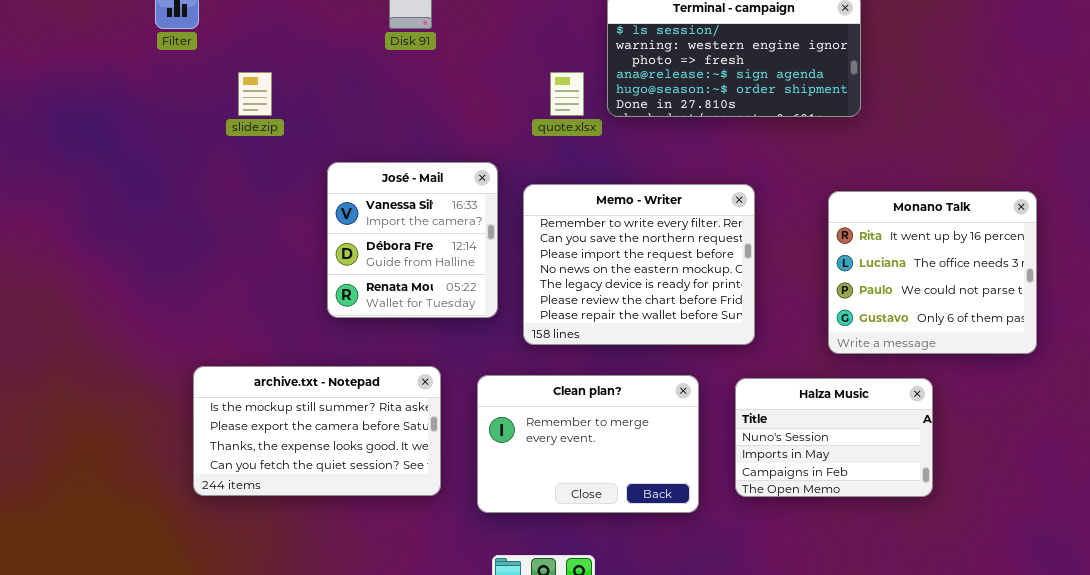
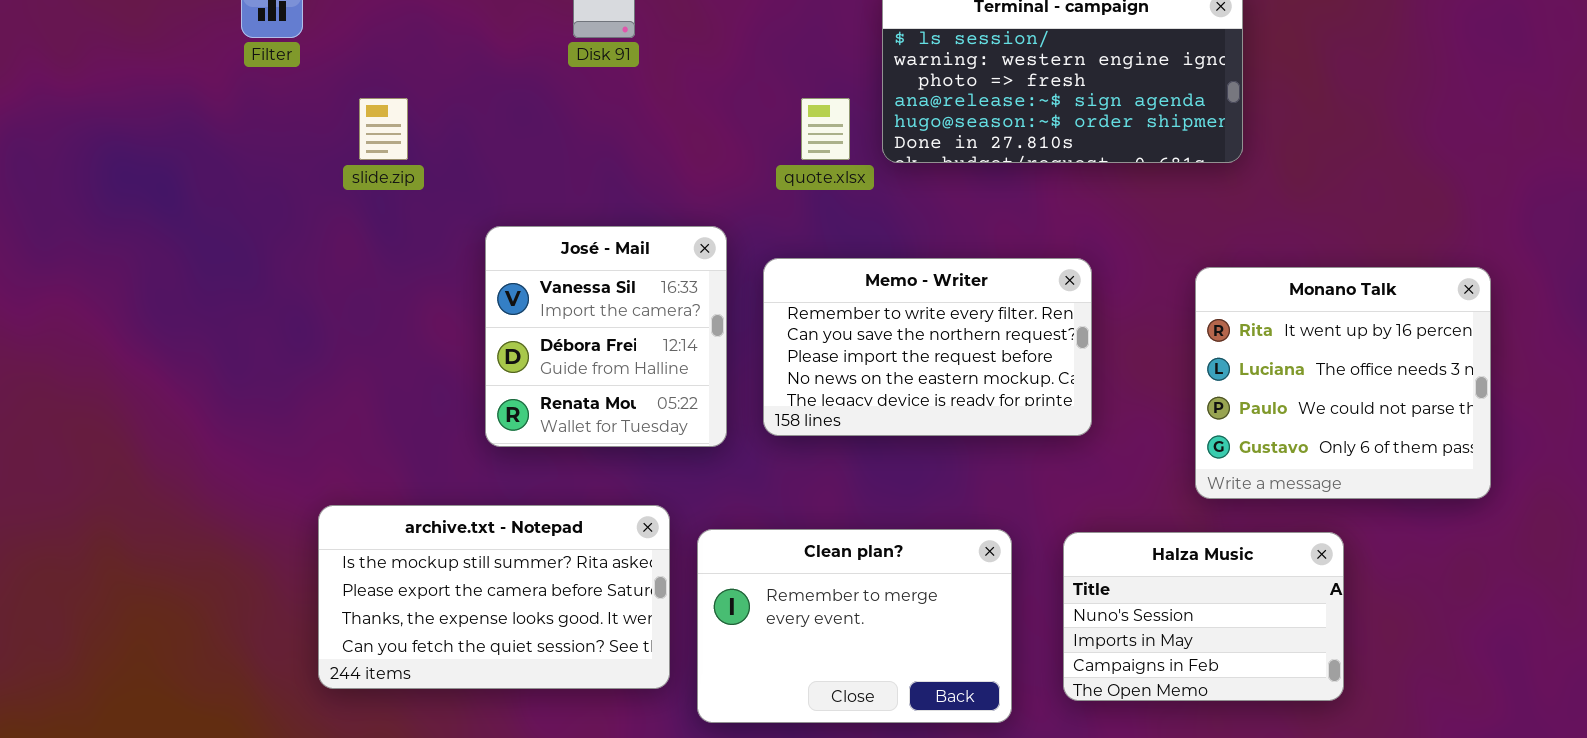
Memo - Writer: [523,184,755,345] -> [763,258,1092,436], resized
archive.txt - Notepad: [193,366,441,496] -> [318,505,670,689], moved

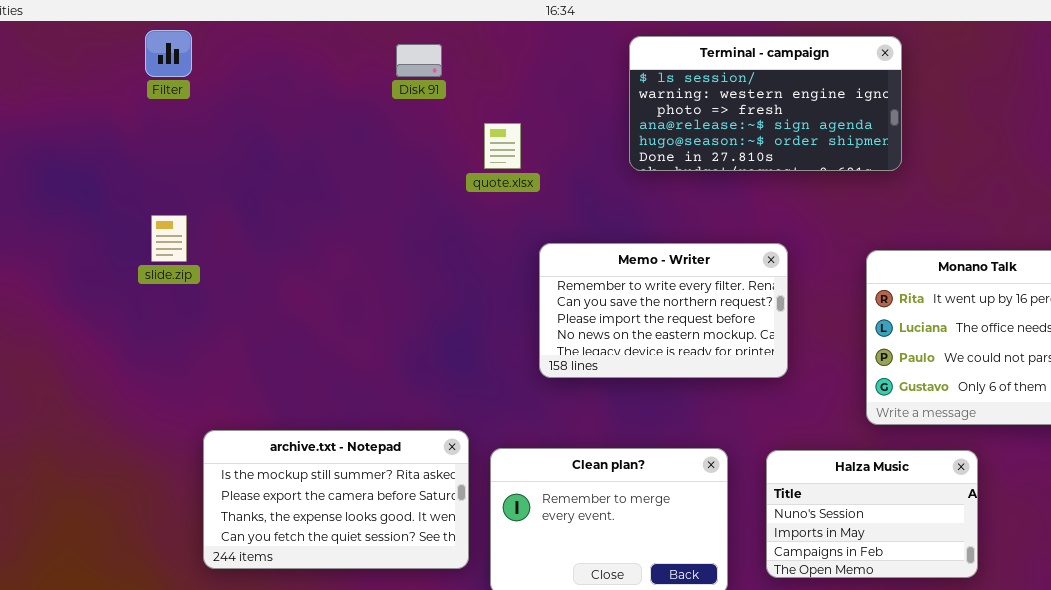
slide.zip: [359,98,408,160] -> [151,215,187,262], moved
quote.xlsx: [801,98,850,160] -> [484,123,521,169], moved
José - Mail: [485,226,727,447] -> none, closed

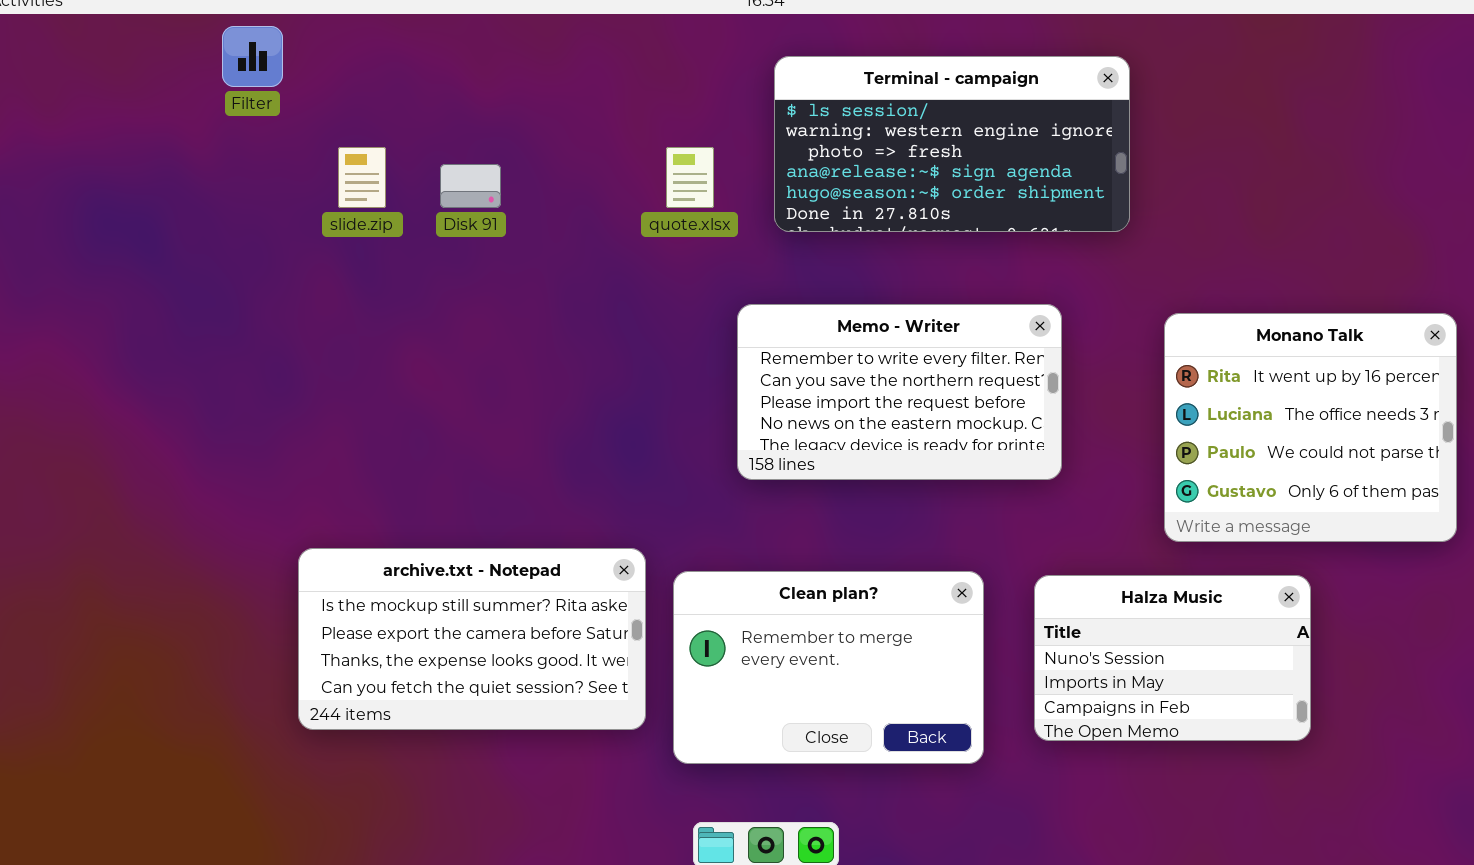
Terminal - campaign: [629,36,902,171] -> [774,56,1130,232], moved
Disk 91: [396,44,442,77] -> [440,164,501,208], moved
slide.zip: [151,215,187,262] -> [338,147,386,208], moved

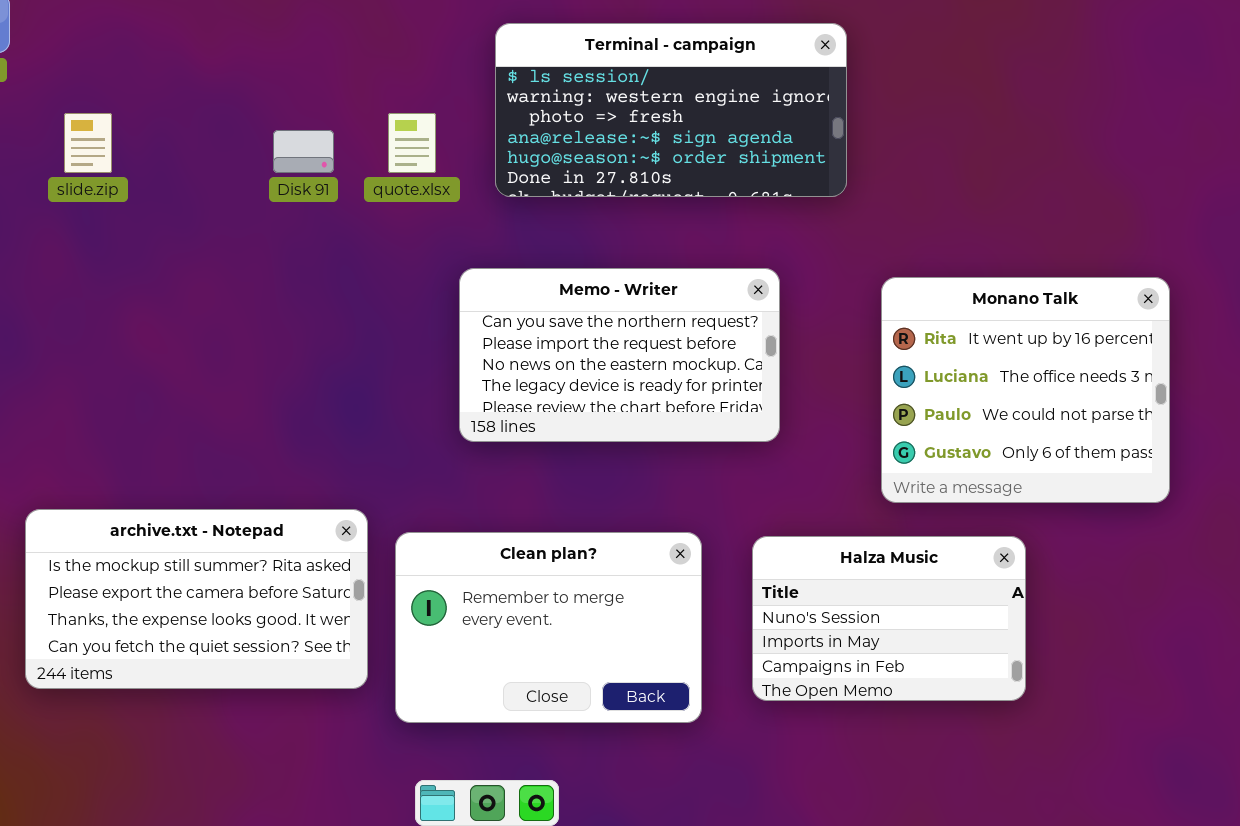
Disk 91: [440,164,501,208] -> [273,130,334,173], moved
Memo - Writer: [737,304,1062,480] -> [459,268,780,442], scrolled down 1 row

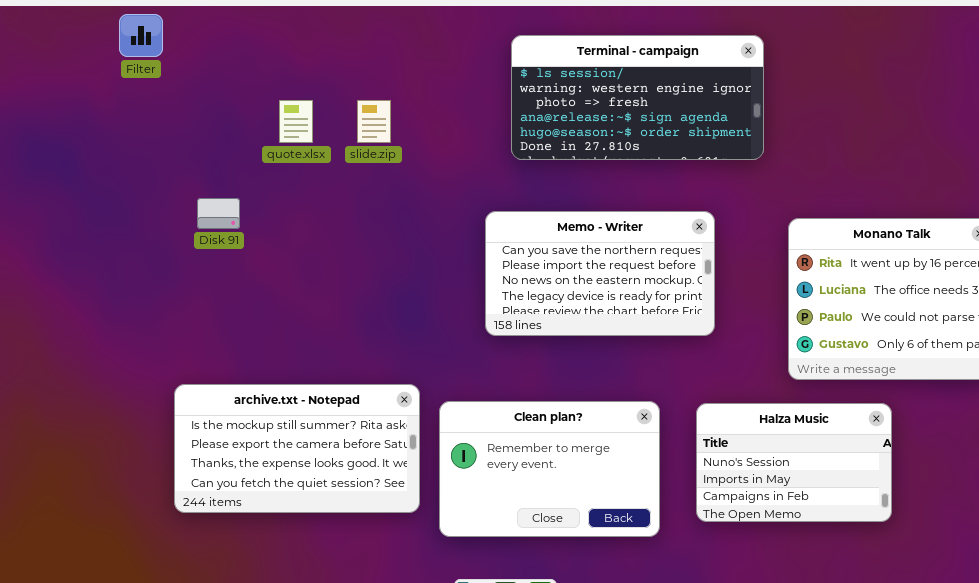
slide.zip: [64,113,112,173] -> [357,100,391,143], moved
quote.xlsx: [388,113,436,173] -> [279,100,313,143], moved
Disk 91: [273,130,334,173] -> [197,198,240,229], moved

